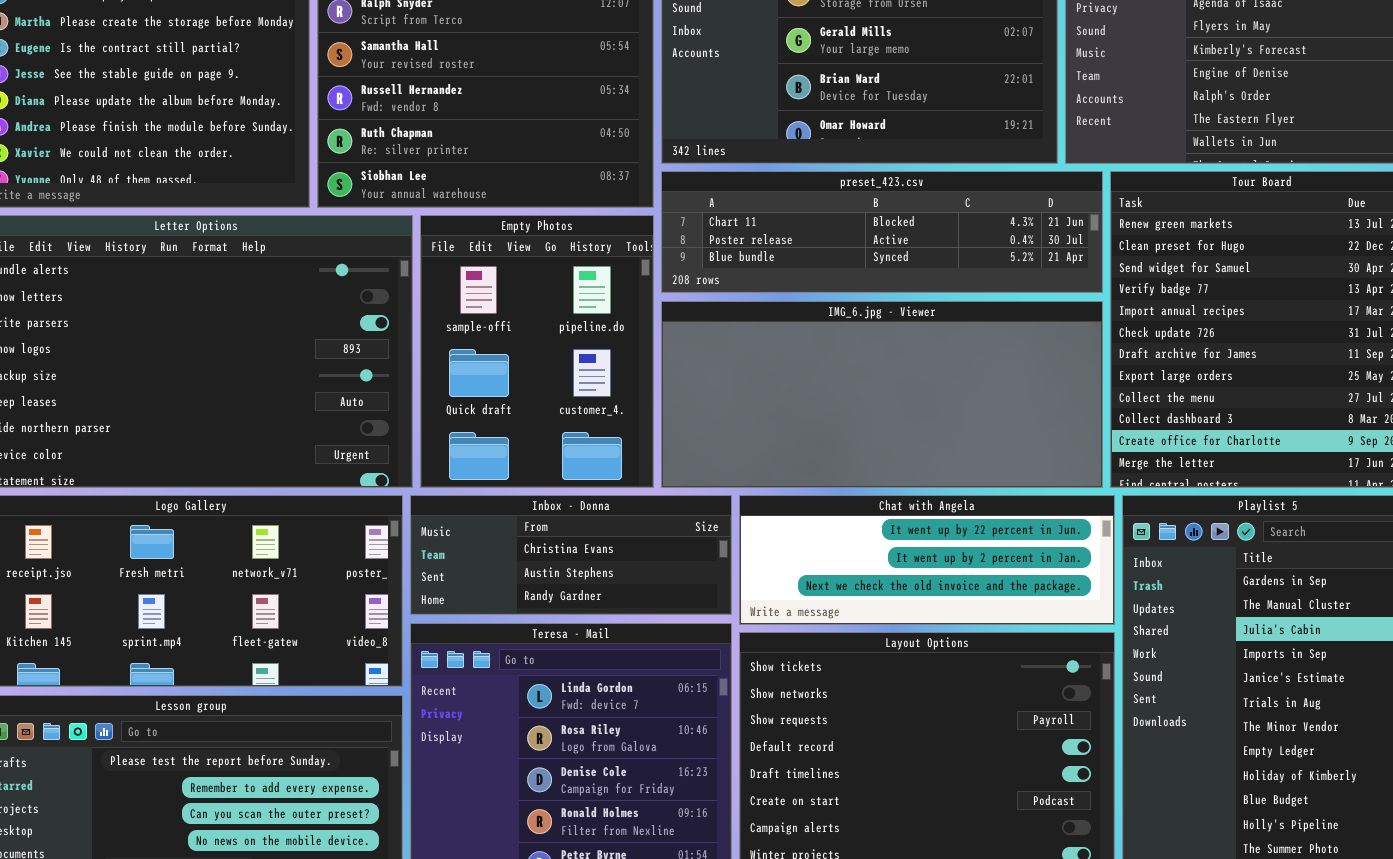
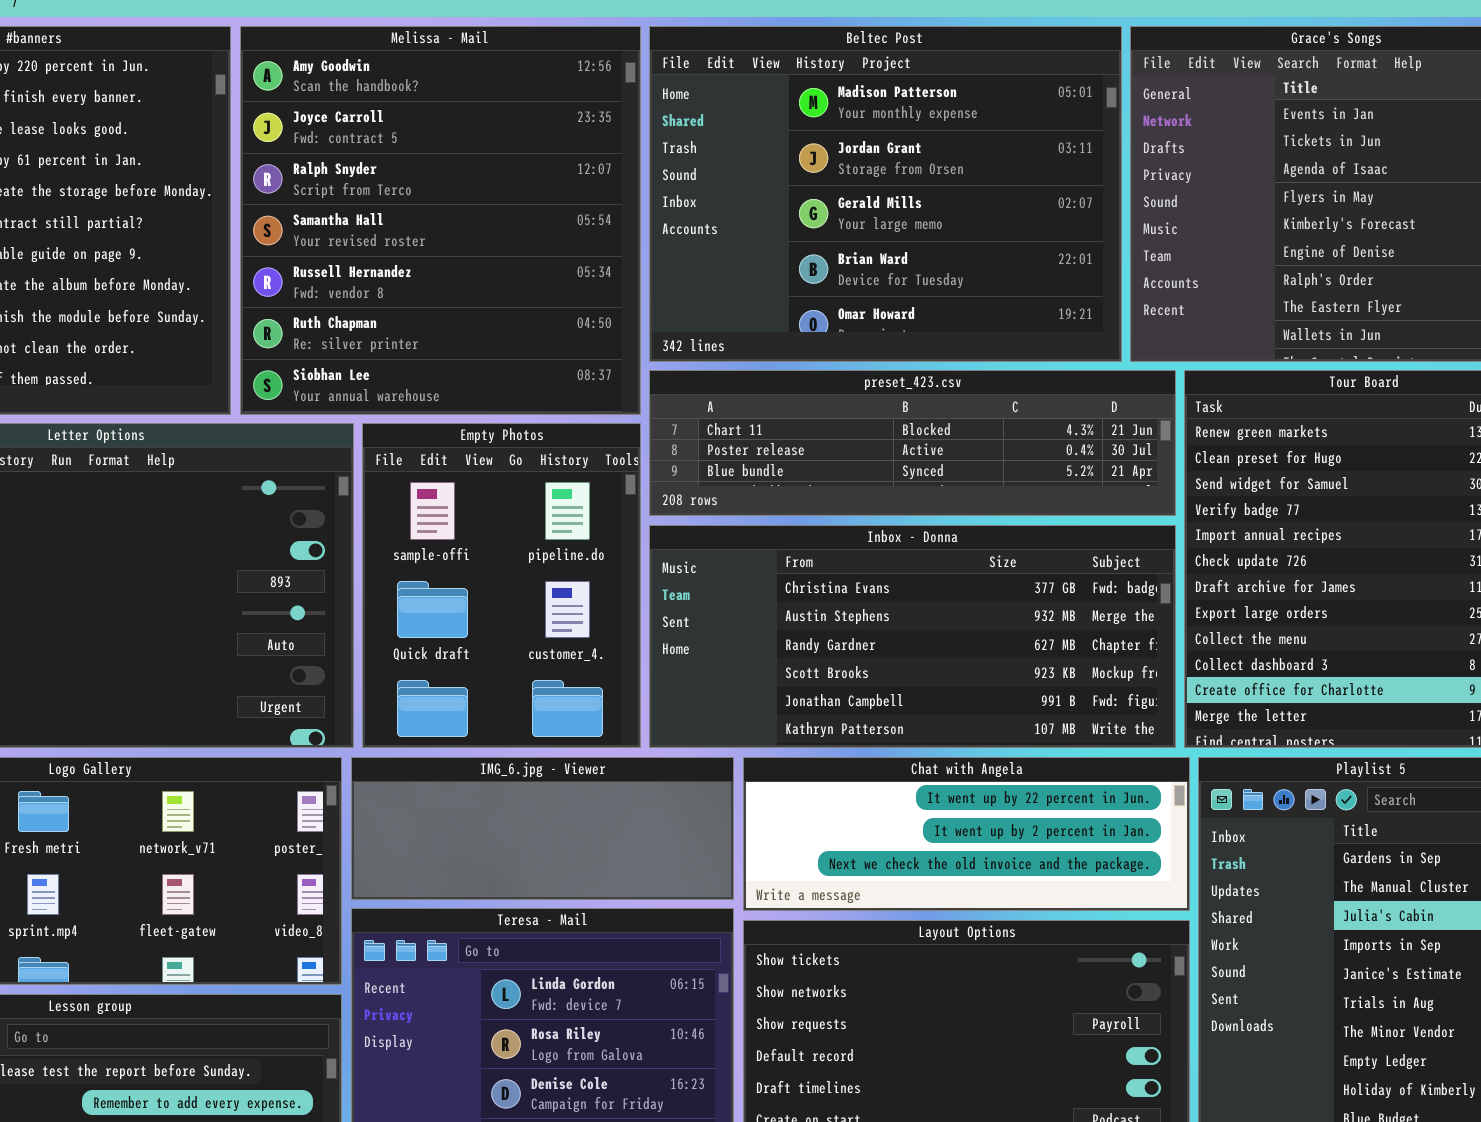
IMG_6.jpg - Viewer: [661,301,1103,488] -> [351,757,734,900], moved, resized
Inbox - Donna: [410,495,732,615] -> [649,525,1176,748], moved, resized

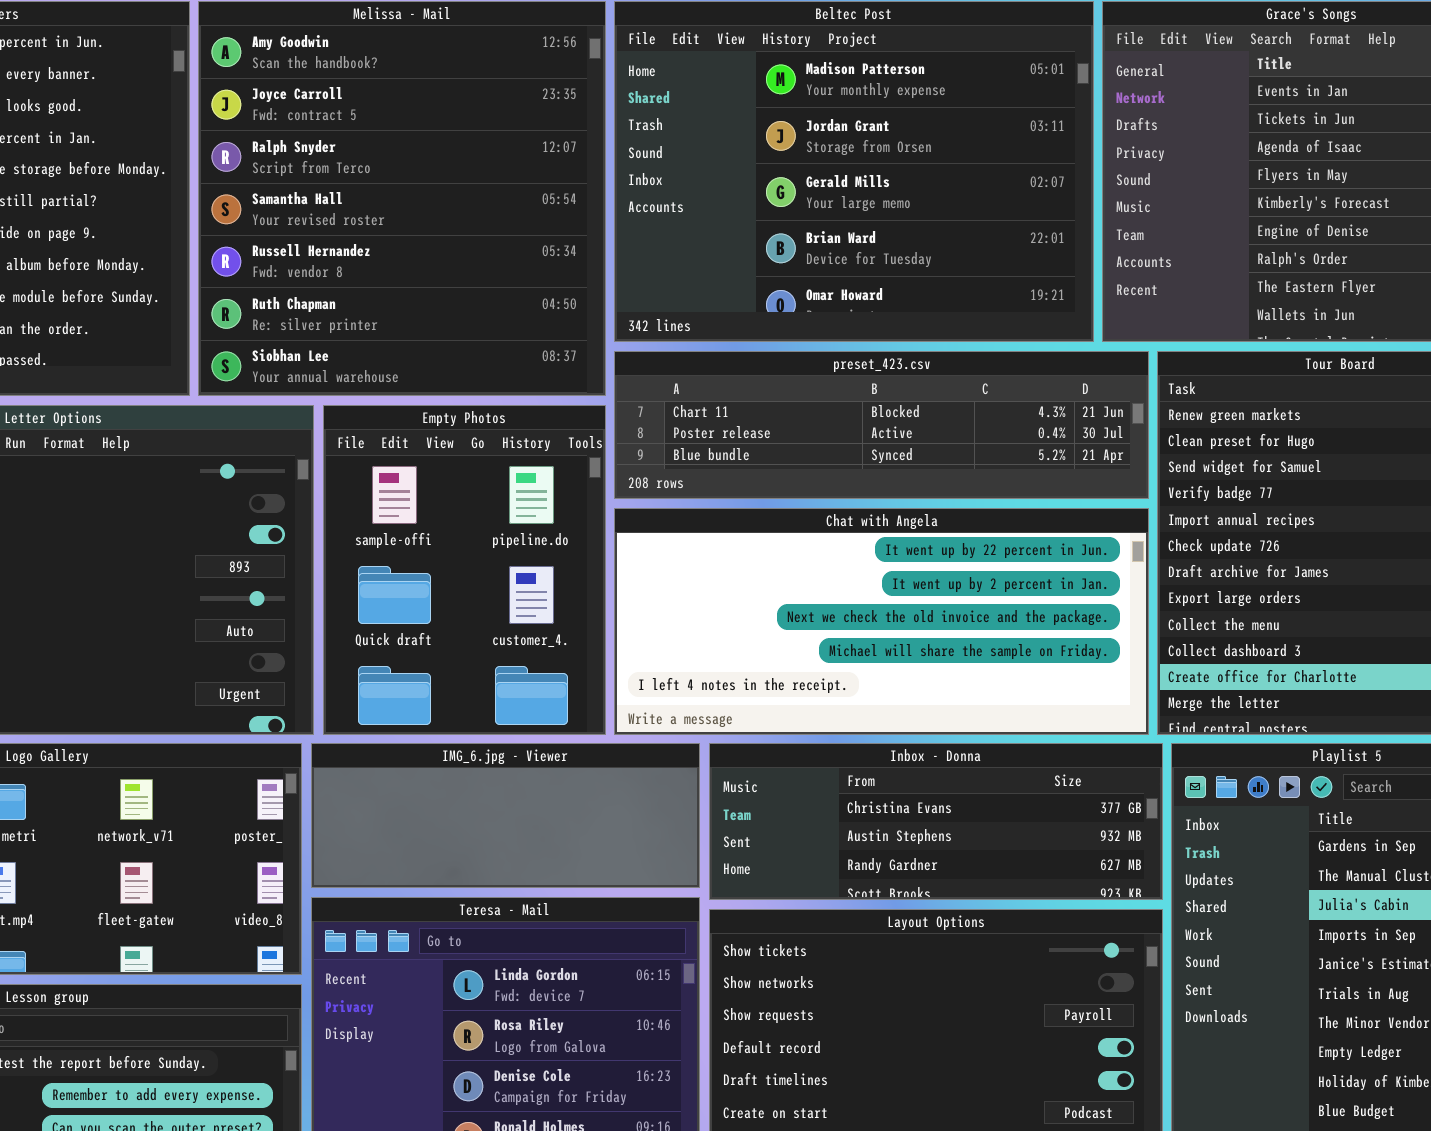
Inbox - Donna: [649,525,1176,748] -> [709,743,1163,900], moved, resized
Chat with Angela: [743,757,1190,911] -> [614,508,1149,735], moved, resized

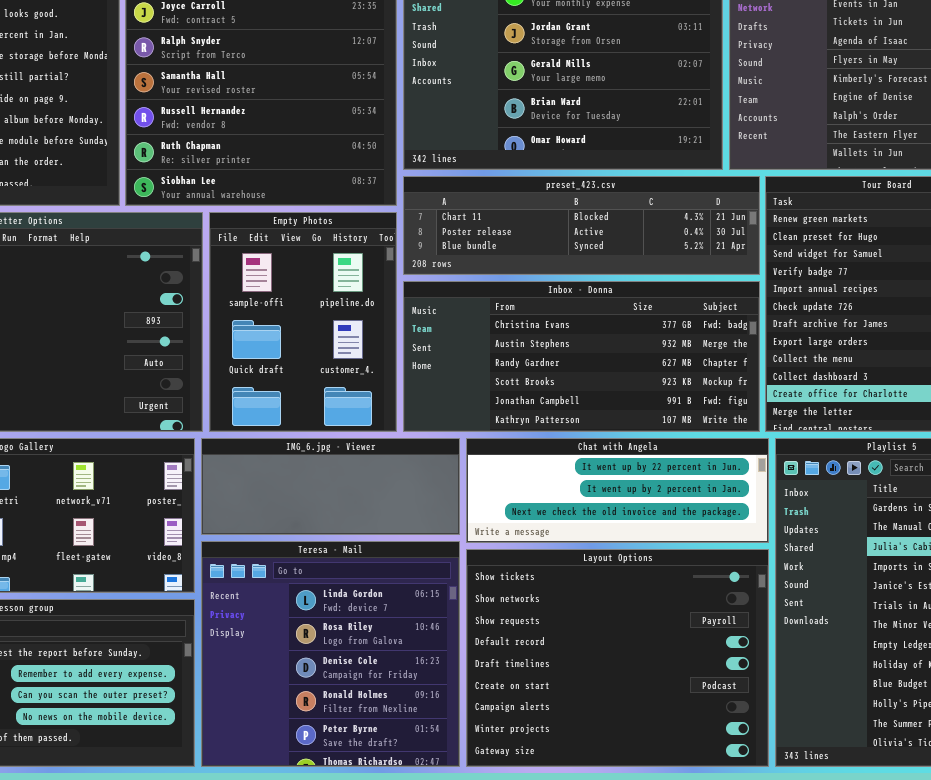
Chat with Angela: [614,508,1149,735] -> [466,438,769,543], moved, resized
Inbox - Donna: [709,743,1163,900] -> [403,281,760,432], moved, resized

